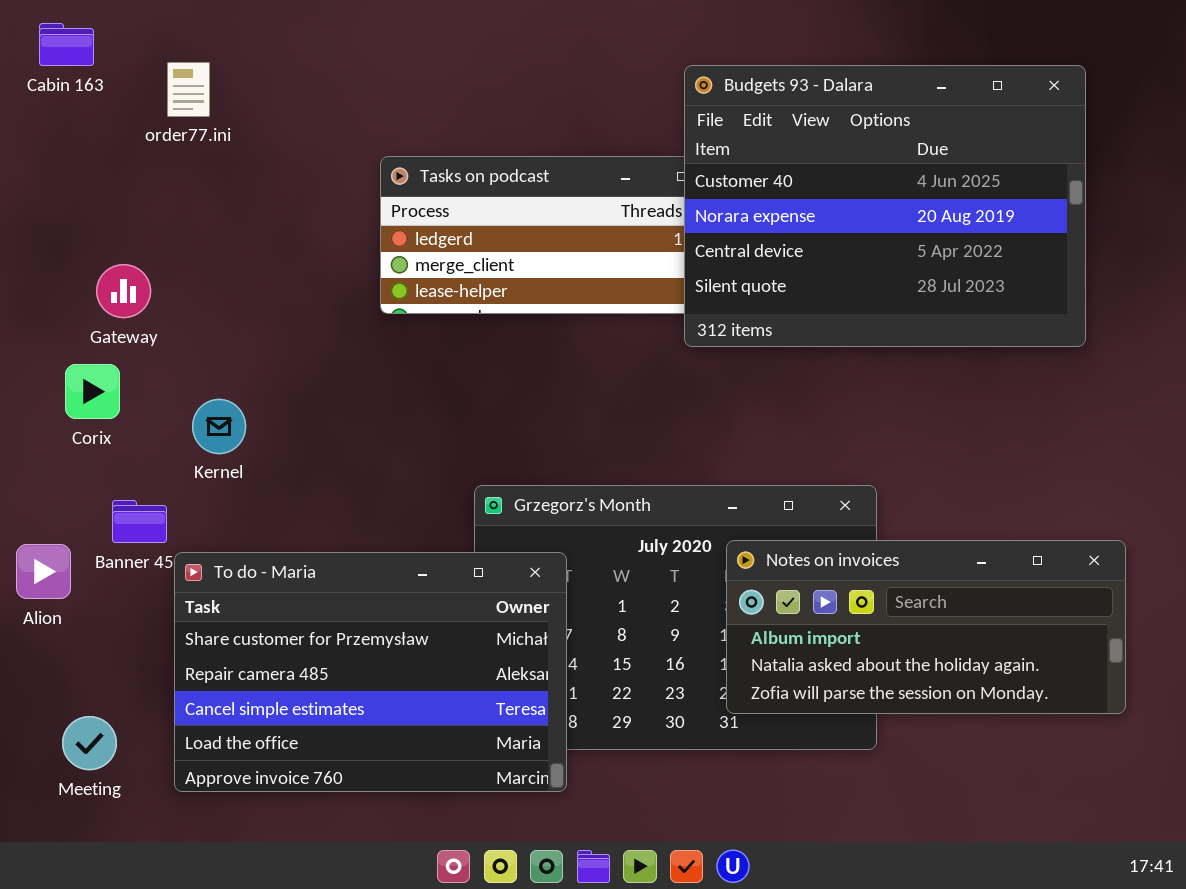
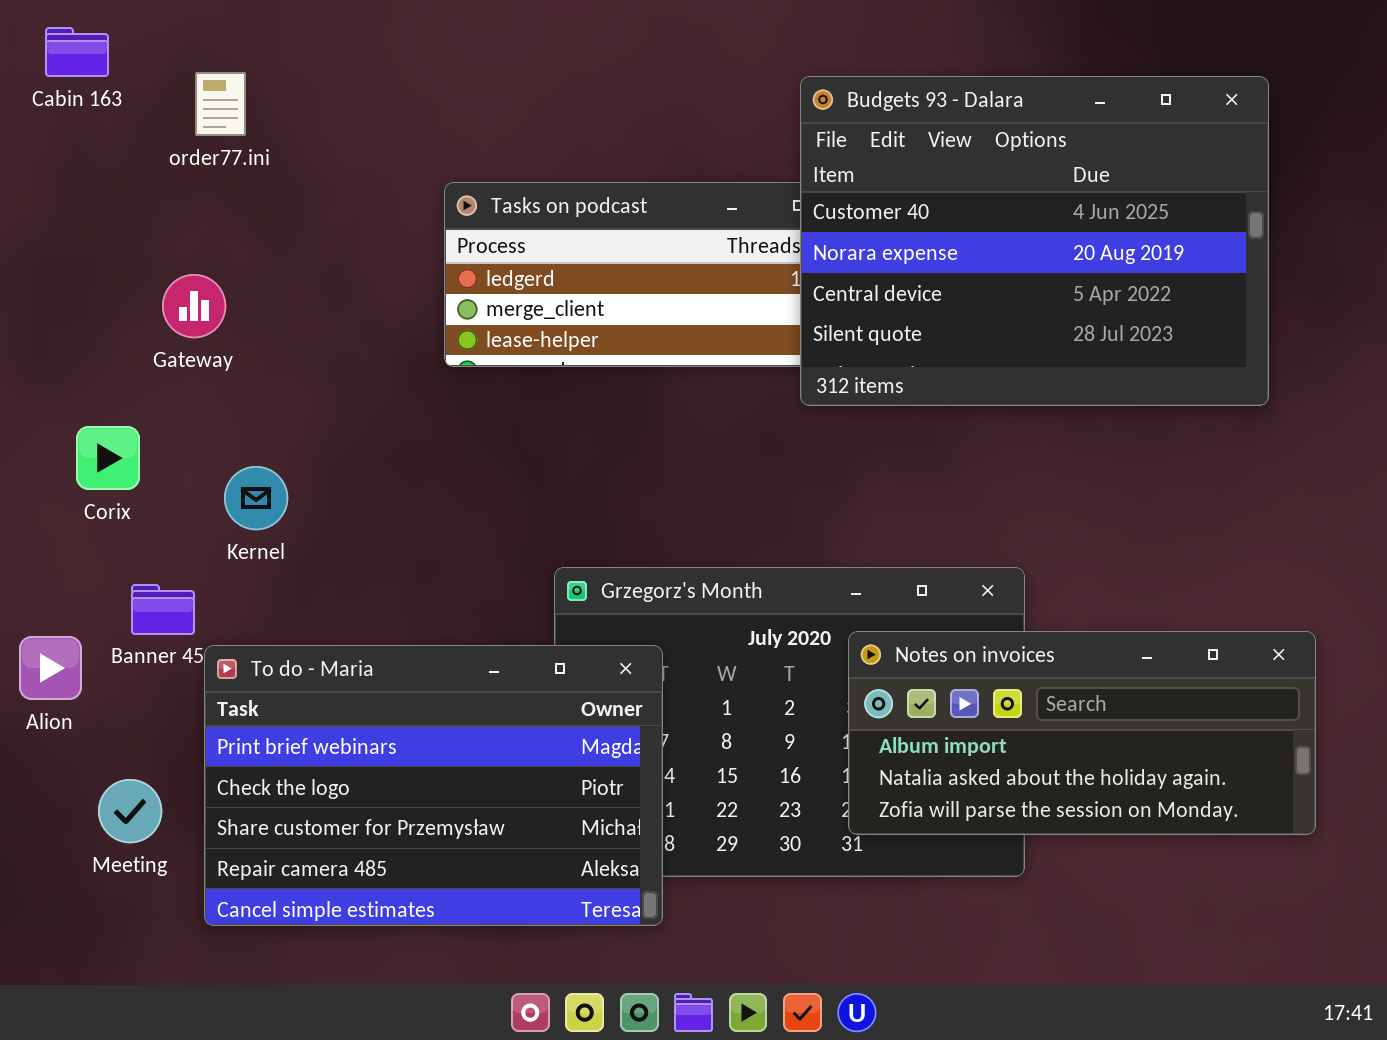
Gateway: [96,264,151,318] -> [162,274,226,338], moved
To do - Maria: [174,552,567,792] -> [204,645,663,926], scrolled up 2 rows
Meeting: [62,716,117,770] -> [98,779,162,843], moved

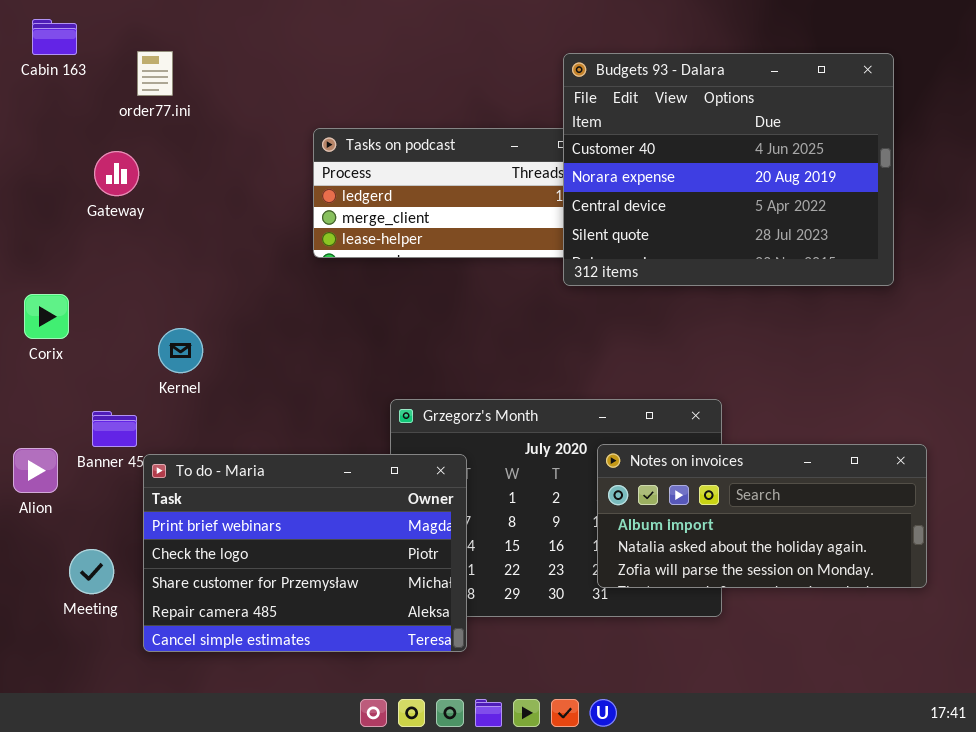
Gateway: [162,274,226,338] -> [94,151,139,196], moved
Corix: [76,426,140,490] -> [24,294,69,339], moved

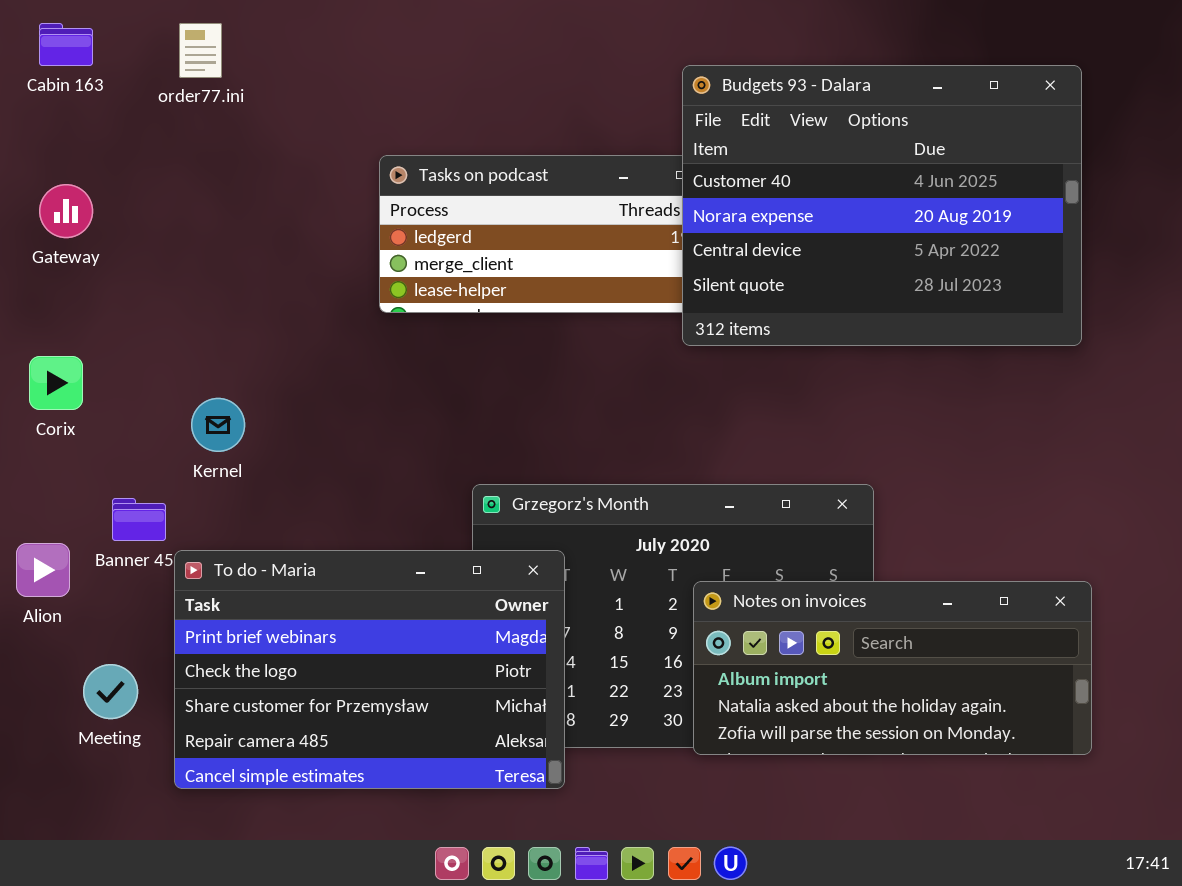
order77.ini: [137,51,173,96] -> [179,23,222,78], moved
Gateway: [94,151,139,196] -> [39,184,93,238], moved
Notes on invoices: [597,444,927,588] -> [693,581,1092,755], moved

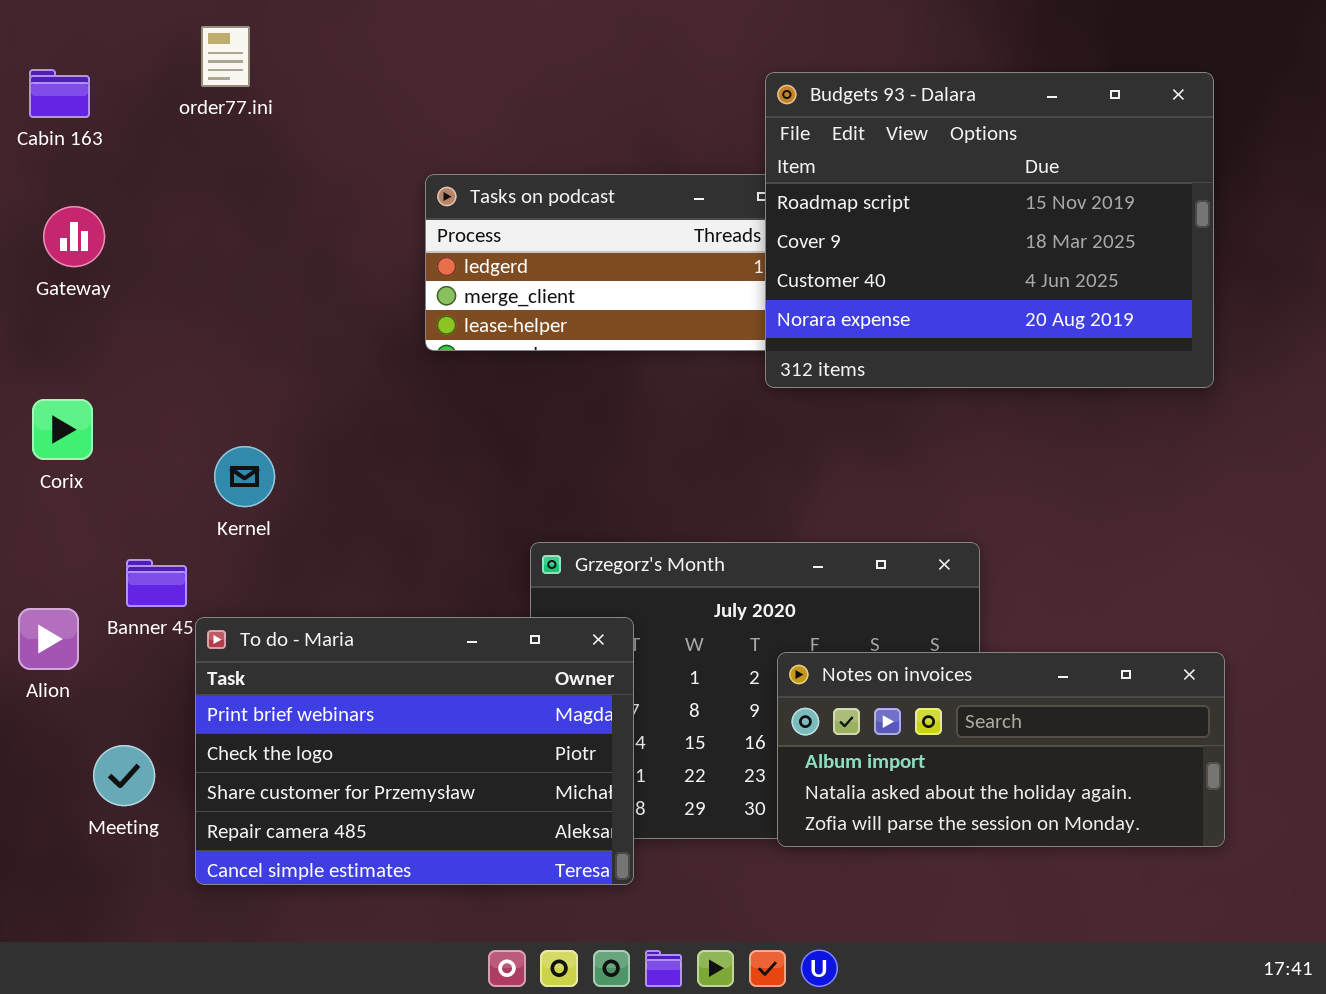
Cabin 163: [39,23,93,66] -> [29,69,90,118], moved
Budgets 93 - Dalara: [682,65,1082,346] -> [765,72,1214,388], scrolled up 2 rows

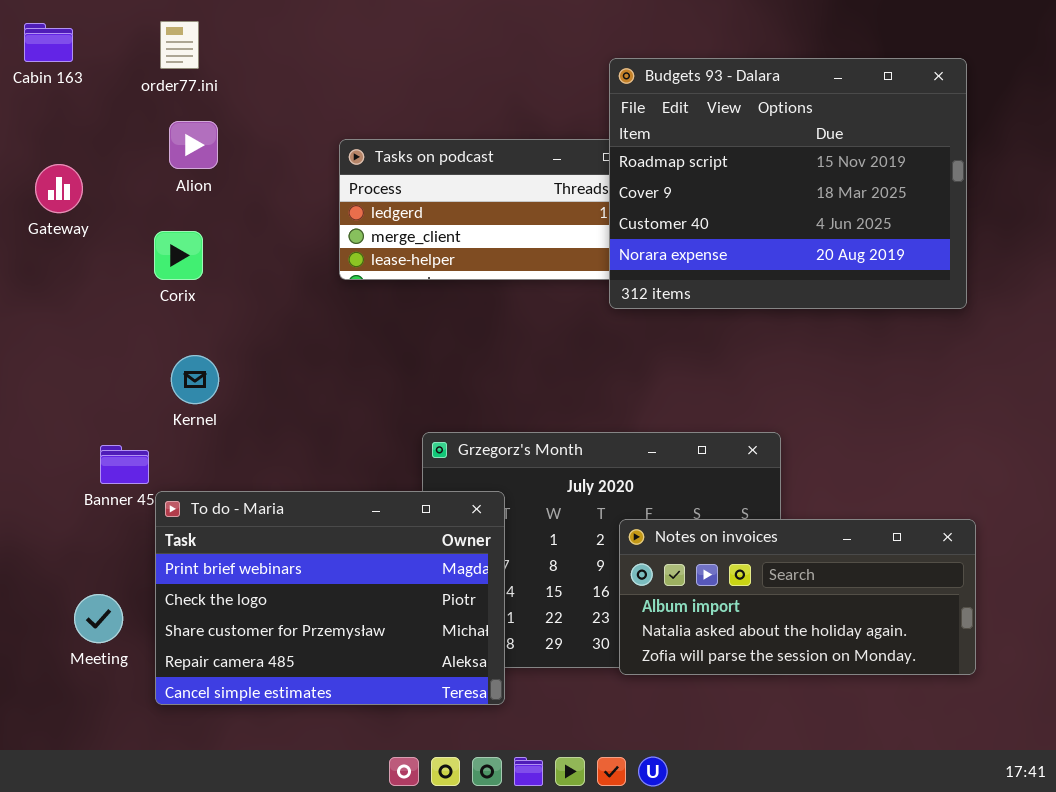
Cabin 163: [29,69,90,118] -> [24,23,73,62], moved
Corix: [32,399,93,460] -> [154,231,203,280], moved
Alion: [18,608,79,670] -> [169,121,218,169], moved

